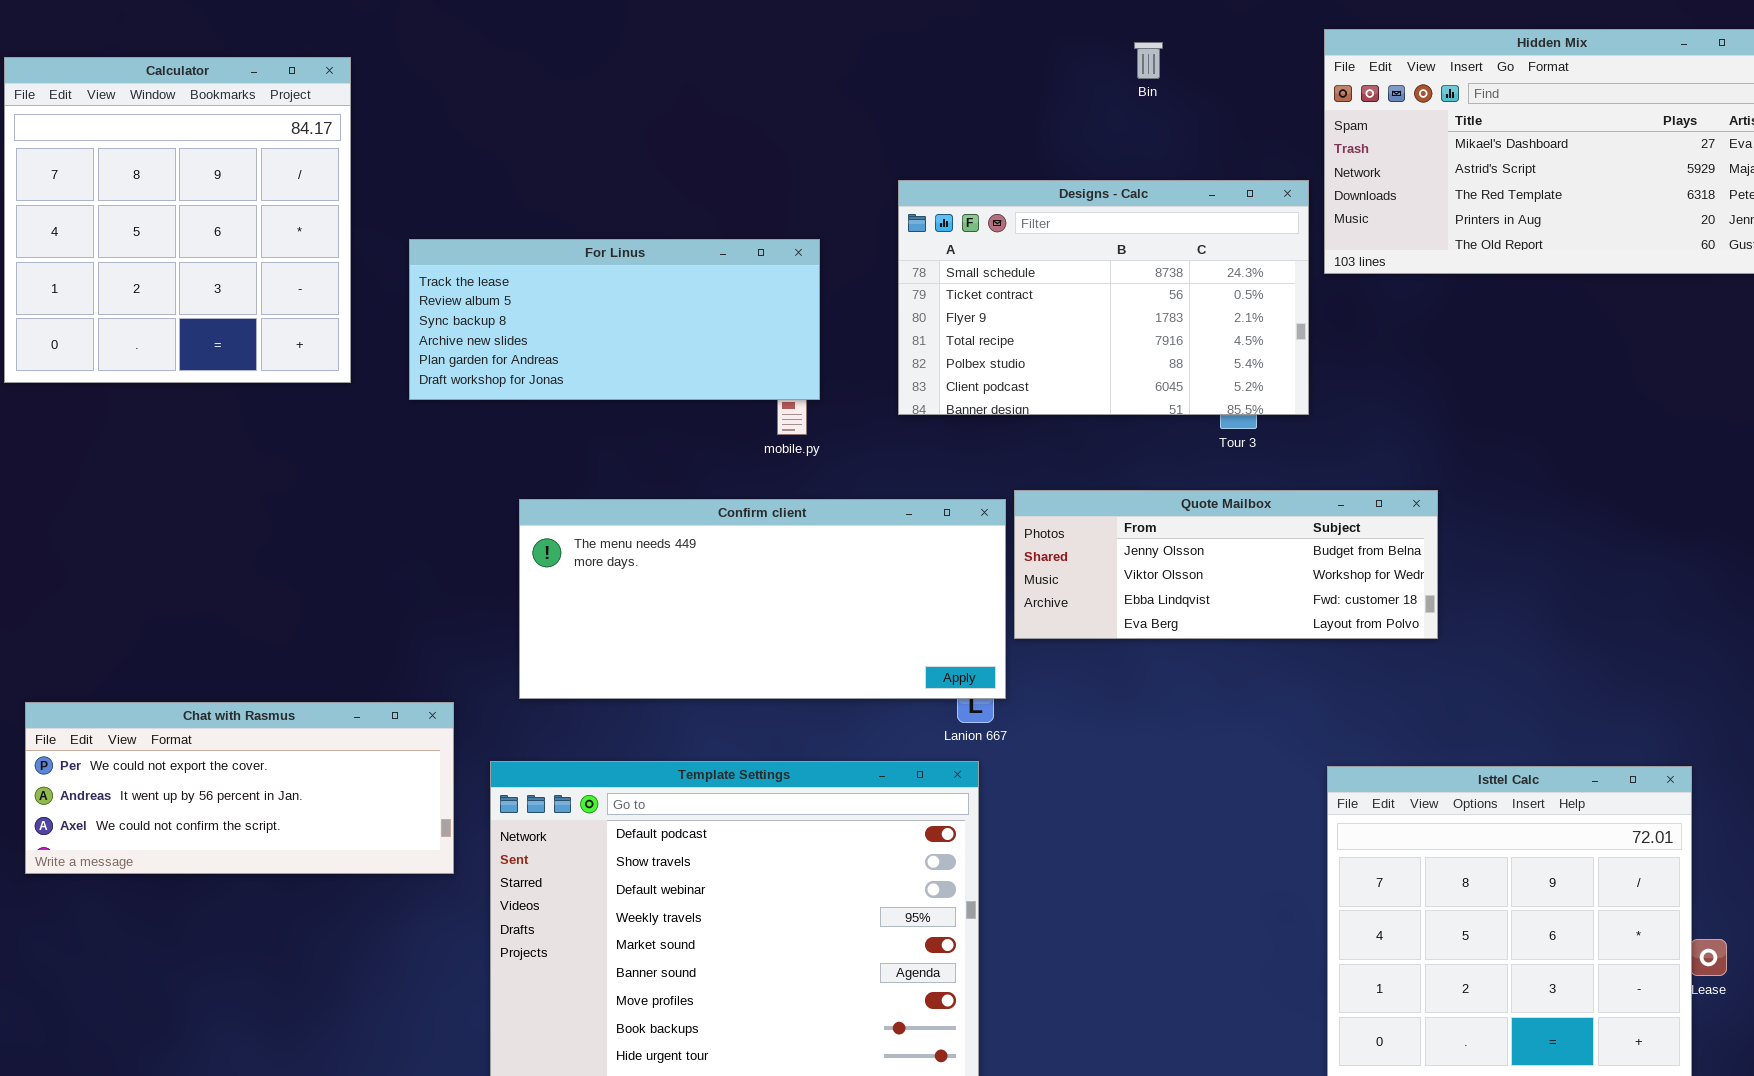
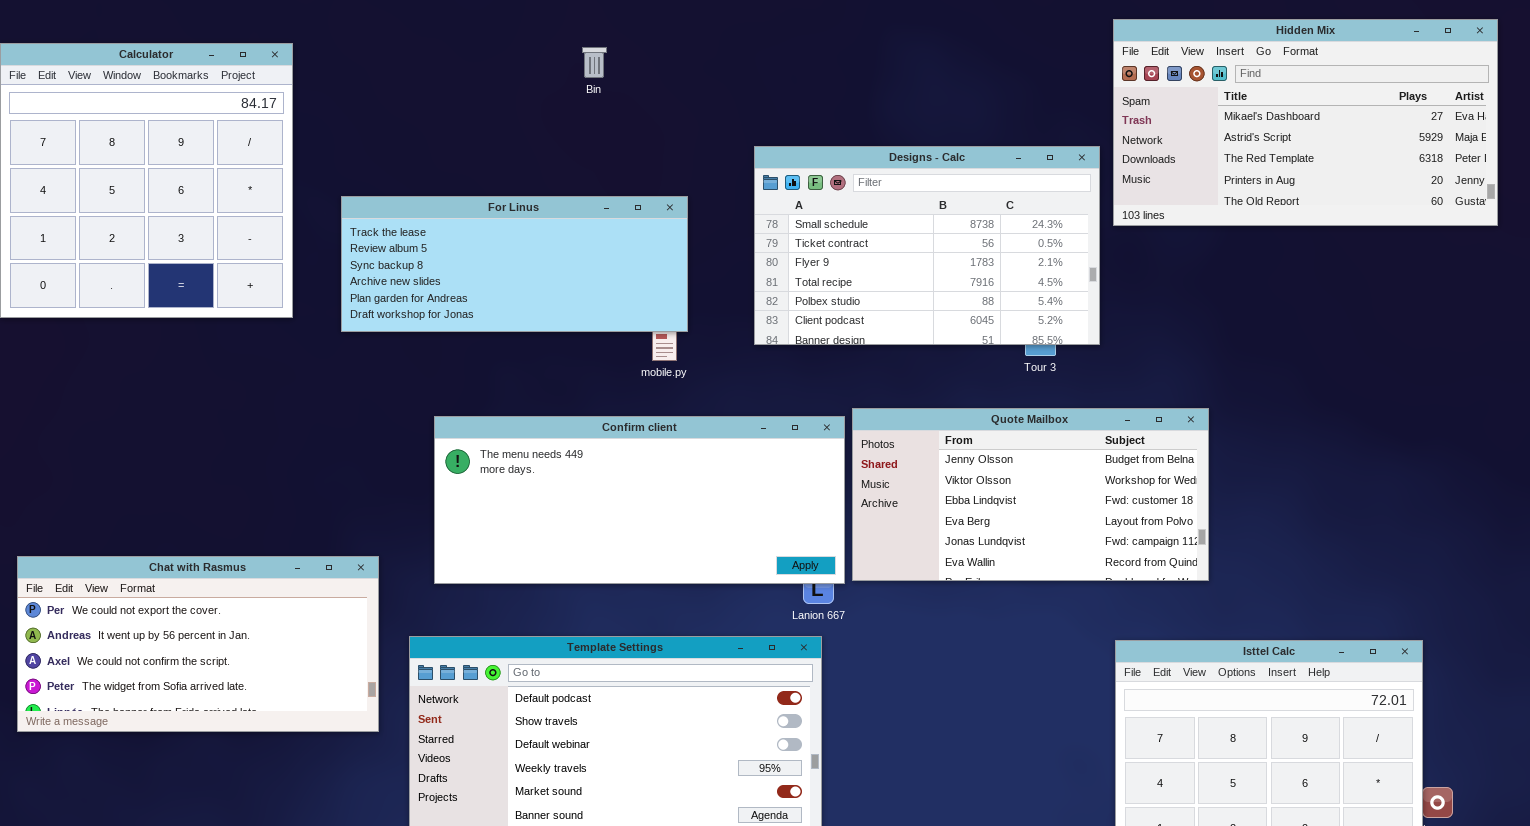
Bin: [1134,42,1163,79] -> [582,47,607,78], moved
Quote Mailbox: [1014,490,1438,639] -> [852,408,1209,581], resized
Chat with Rasmus: [25,702,454,874] -> [17,556,379,732], resized

